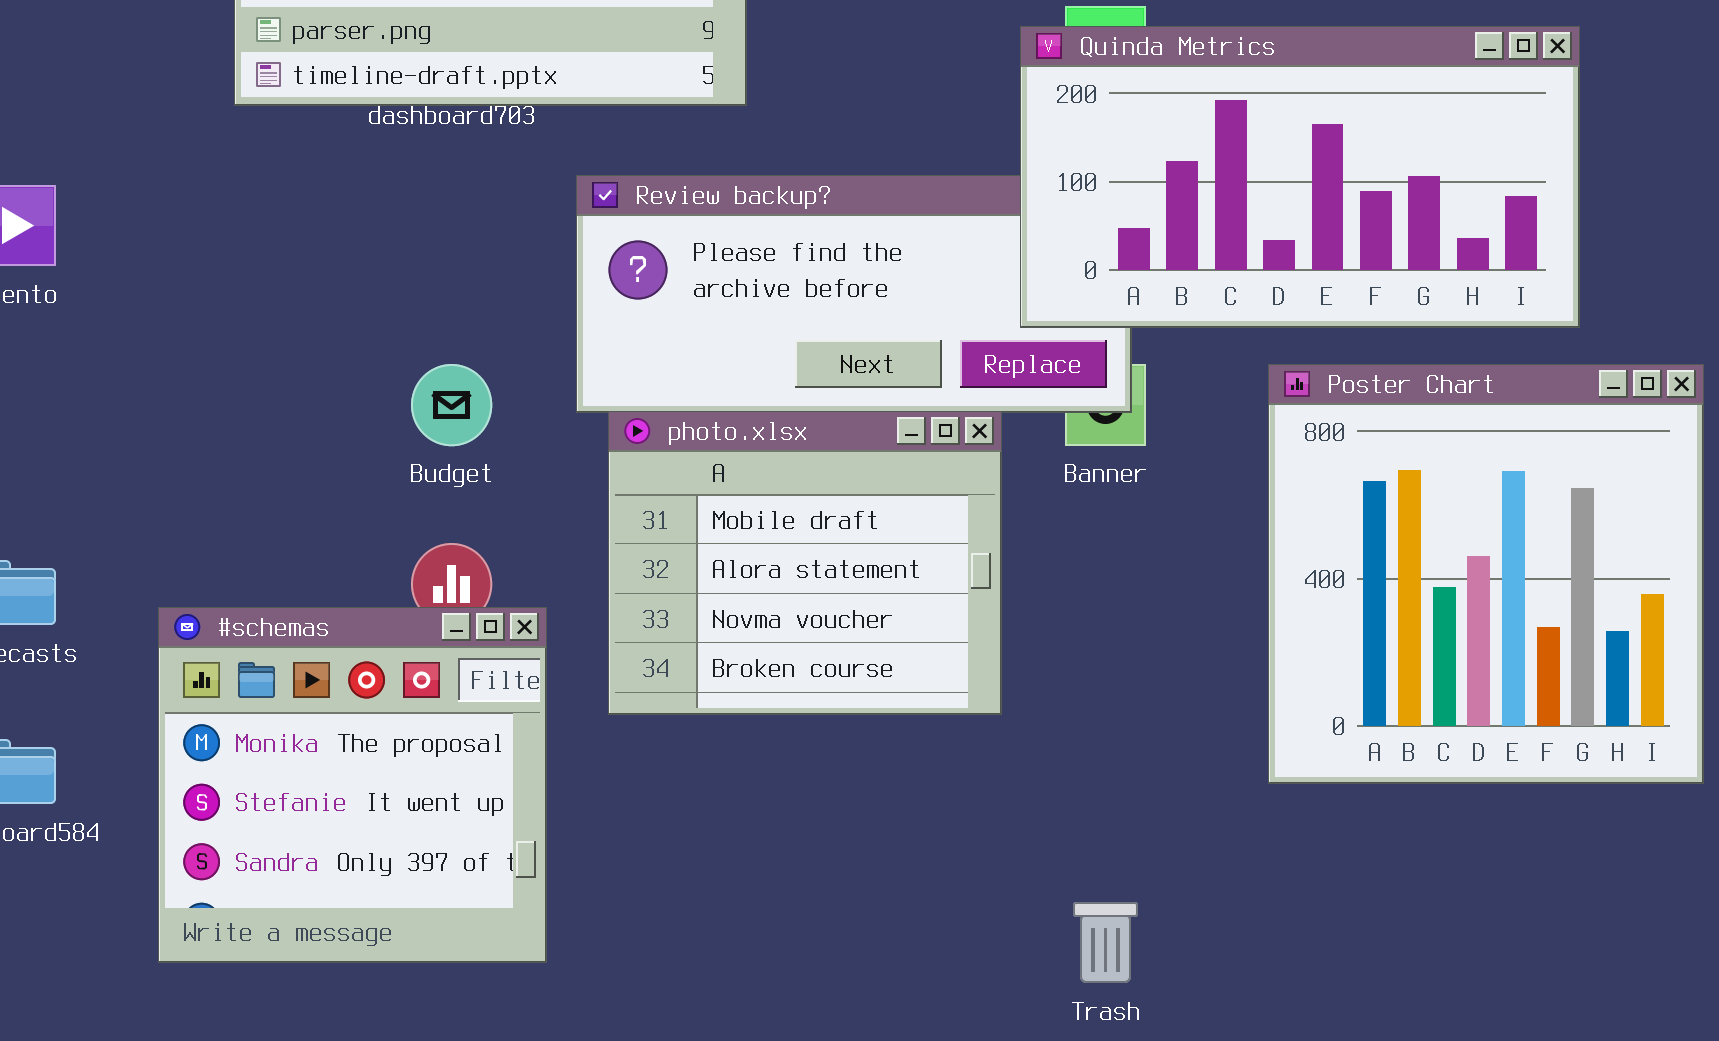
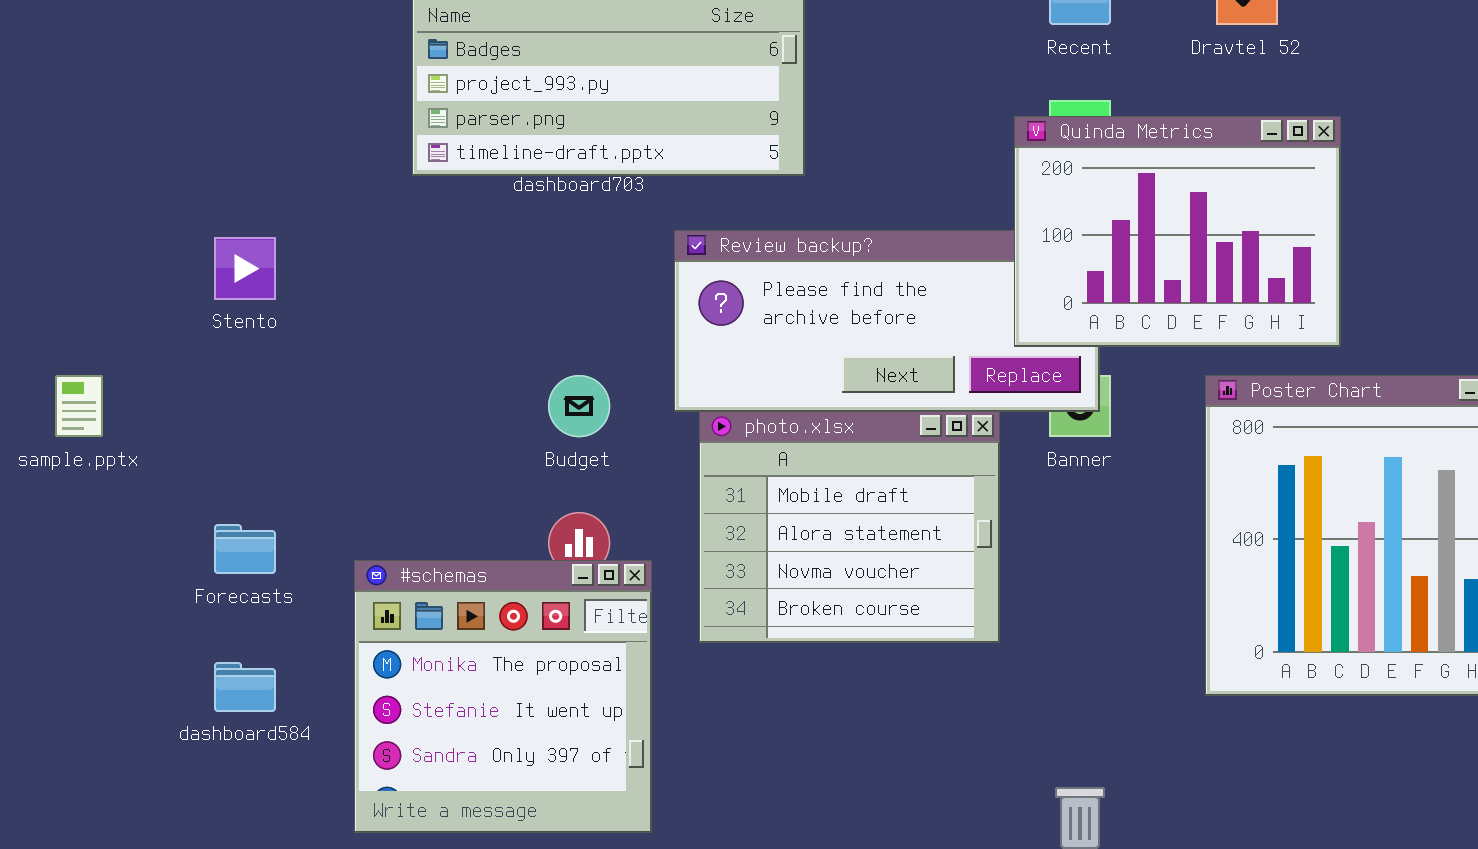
Quinda Metrics: [1020,26,1580,328] -> [1014,116,1341,347], resized

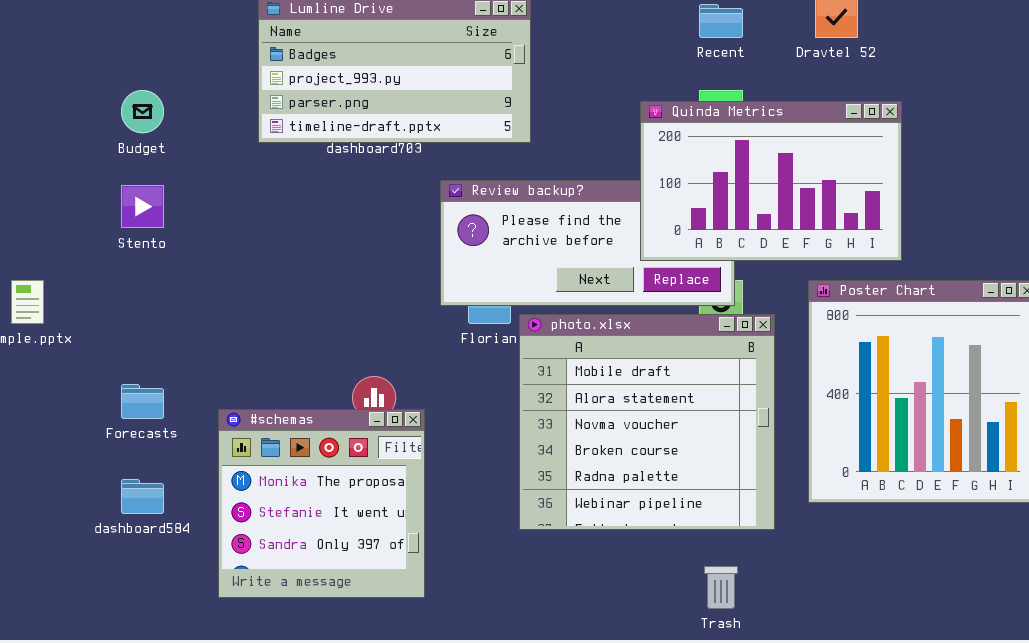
Quinda Metrics: [1014,116,1341,347] -> [640,101,902,261], resized
Budget: [548,375,610,437] -> [121,90,164,133], moved
photo.xlsx: [699,411,1000,643] -> [519,314,775,530], moved, resized

